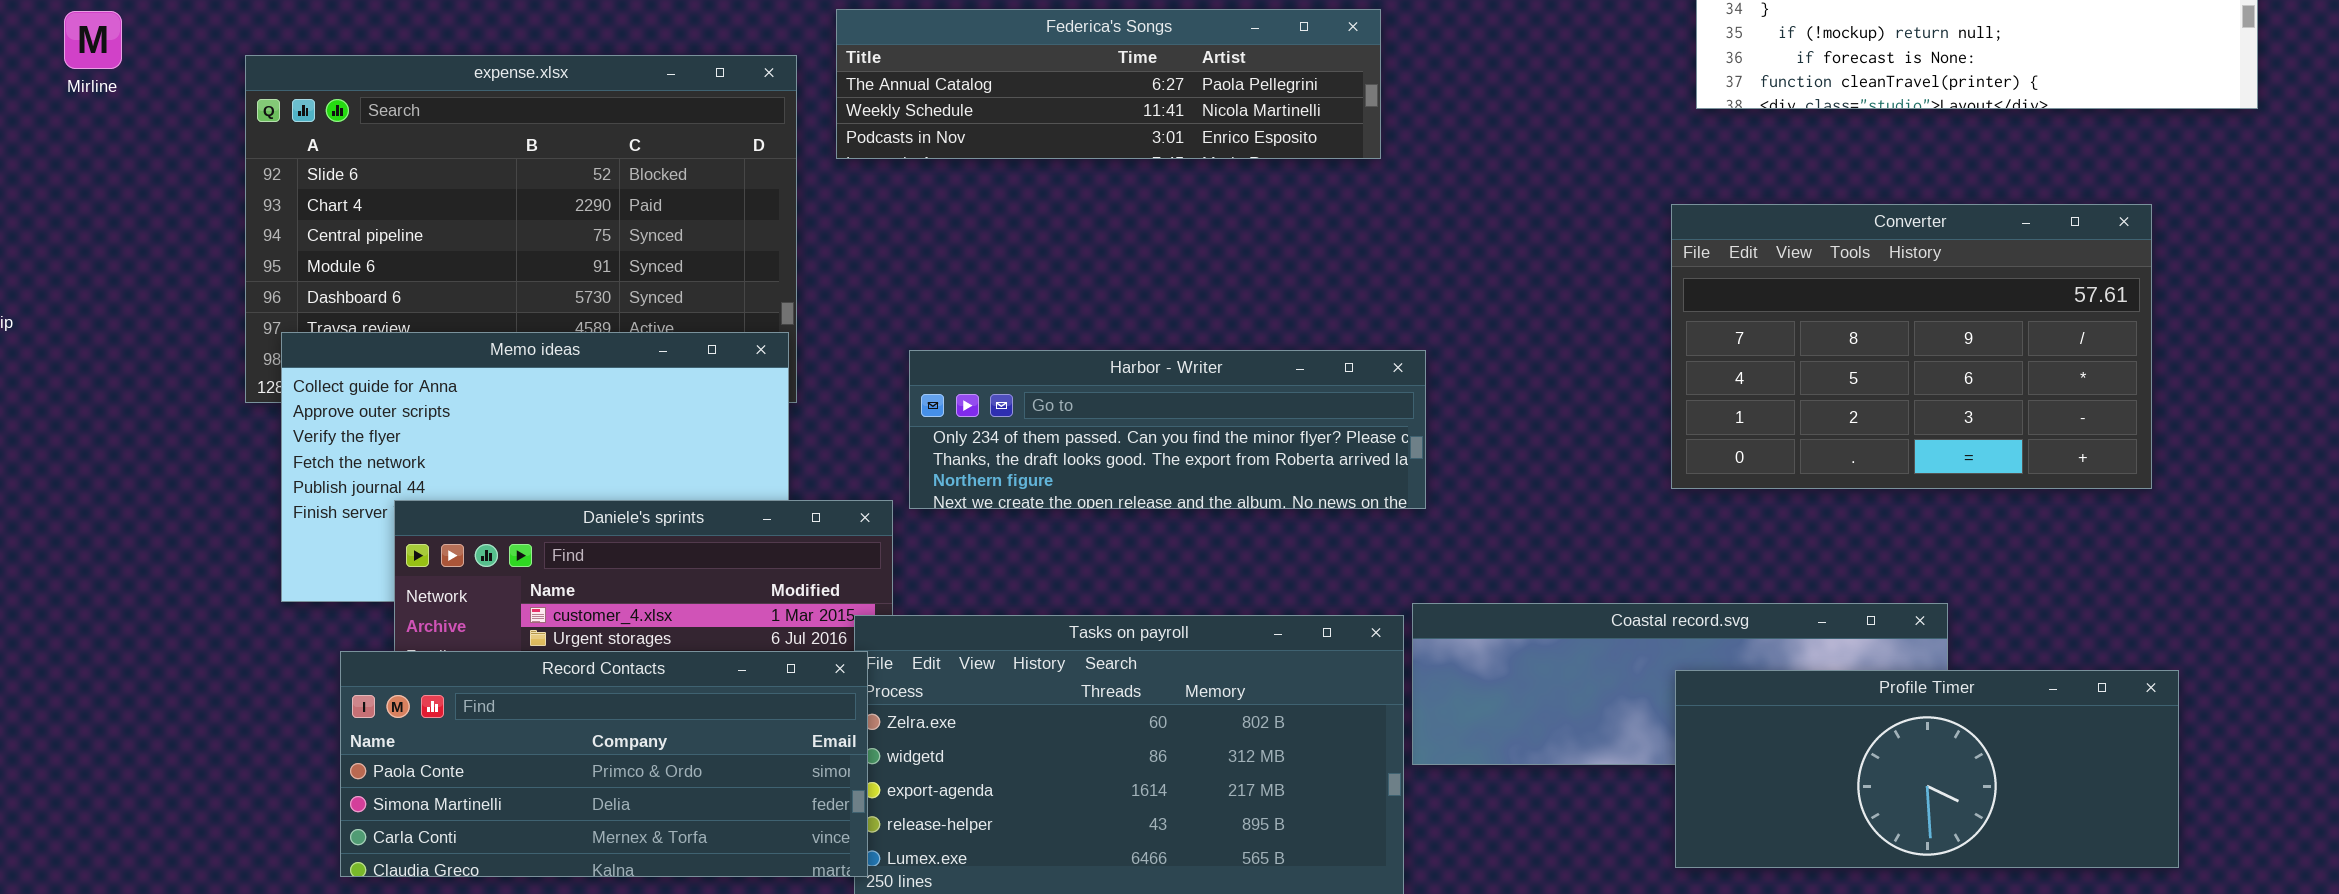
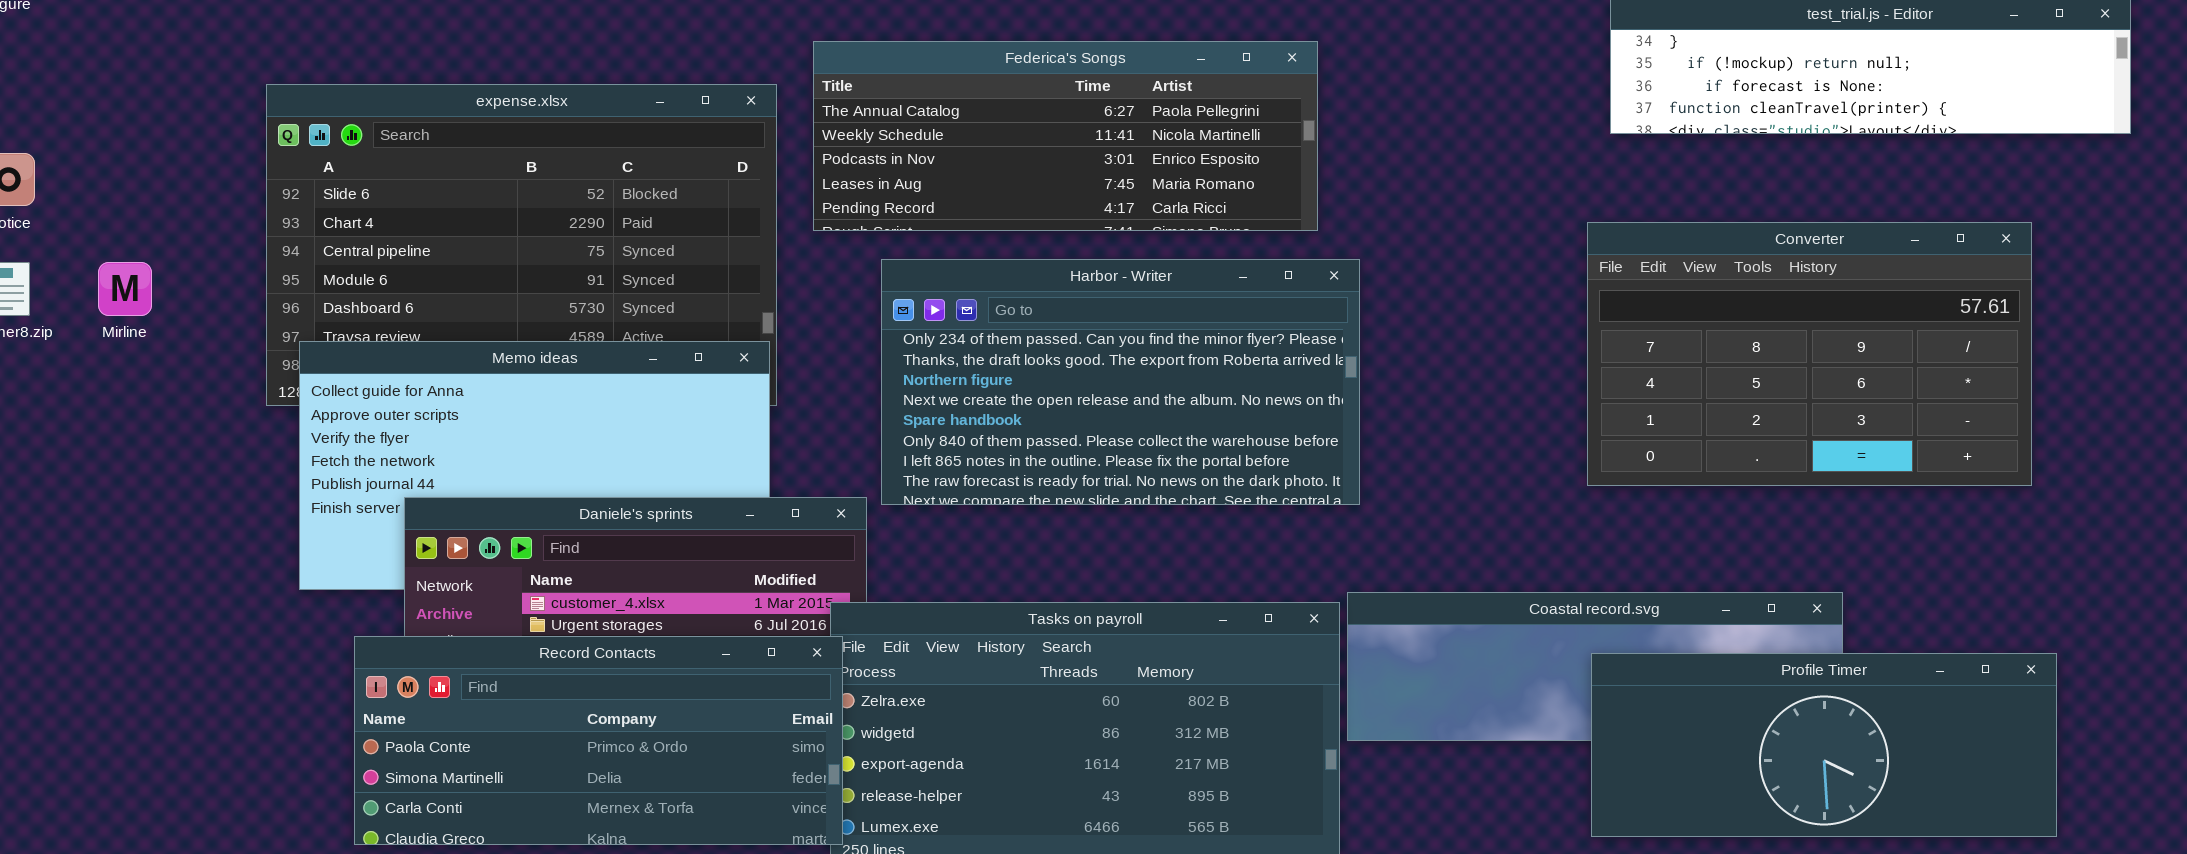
Federica's Songs: [836,9,1381,159] -> [813,41,1318,231], resized
Mirline: [64,11,122,69] -> [98,262,152,316], moved
Harbor - Writer: [909,350,1426,509] -> [881,259,1360,505], resized

